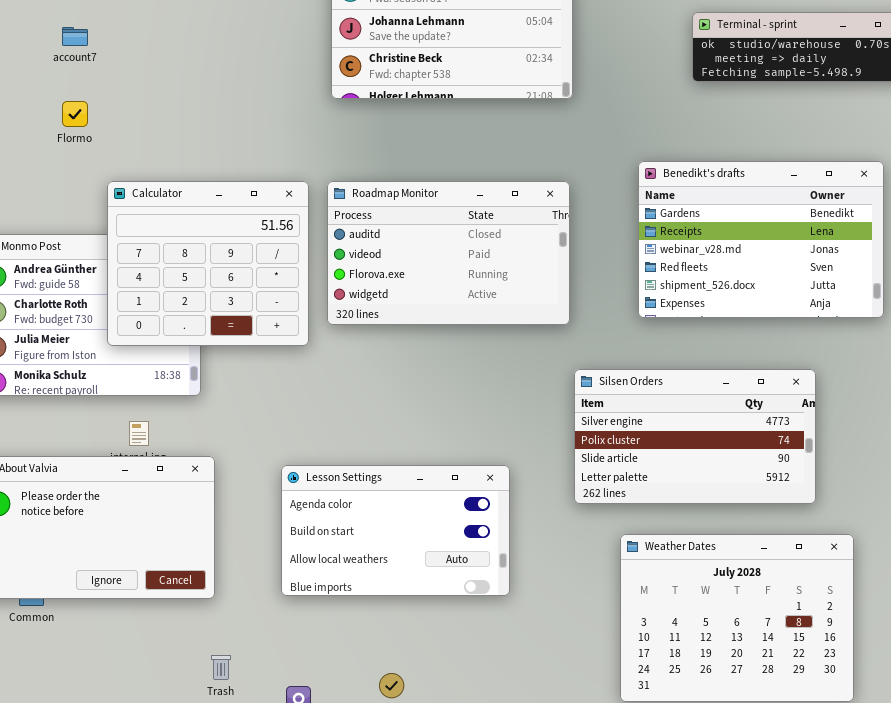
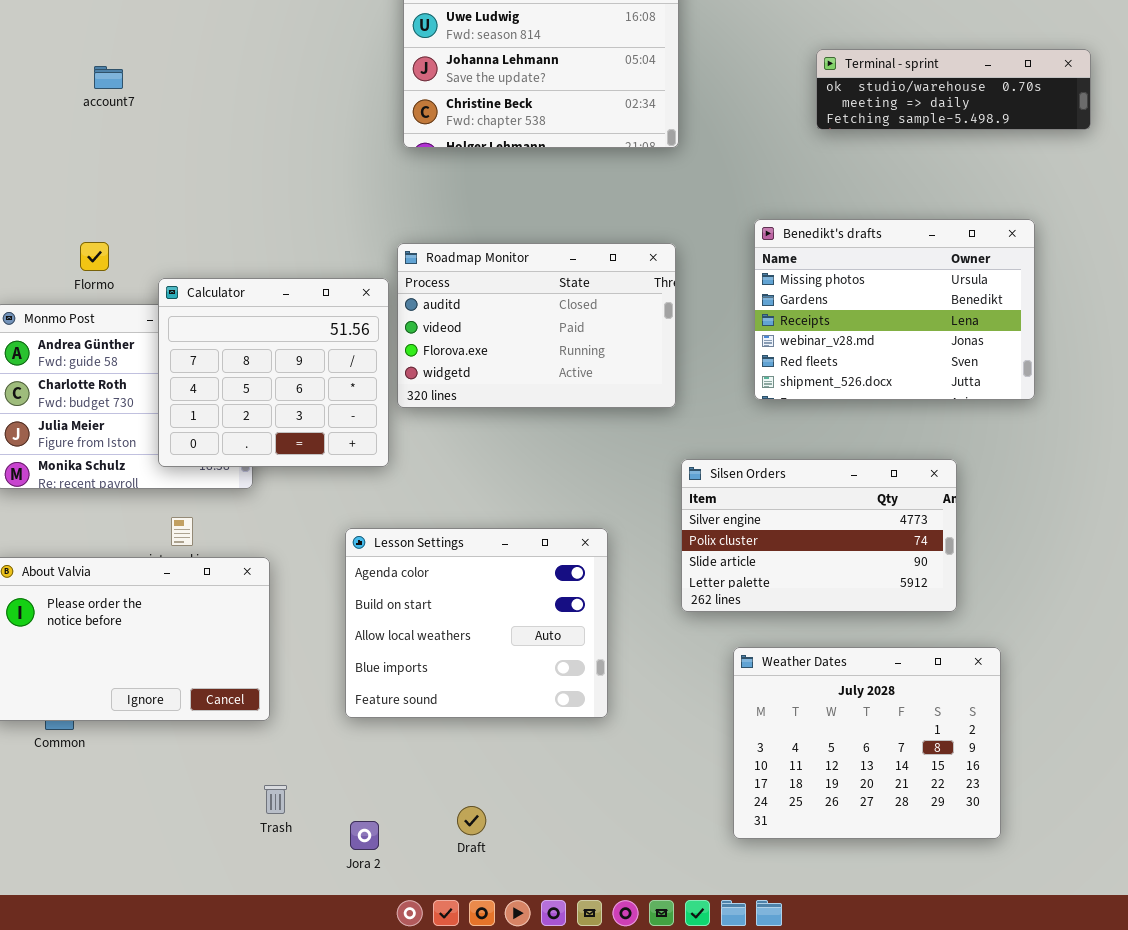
Flormo: [62,101,88,127] -> [80,242,109,271], moved
Benedikt's drafts: [638,161,884,318] -> [754,219,1035,400], scrolled up 1 row
Calculator: [107,181,309,346] -> [158,278,389,467], moved
Lesson Settings: [281,465,510,596] -> [345,528,608,718], resized

